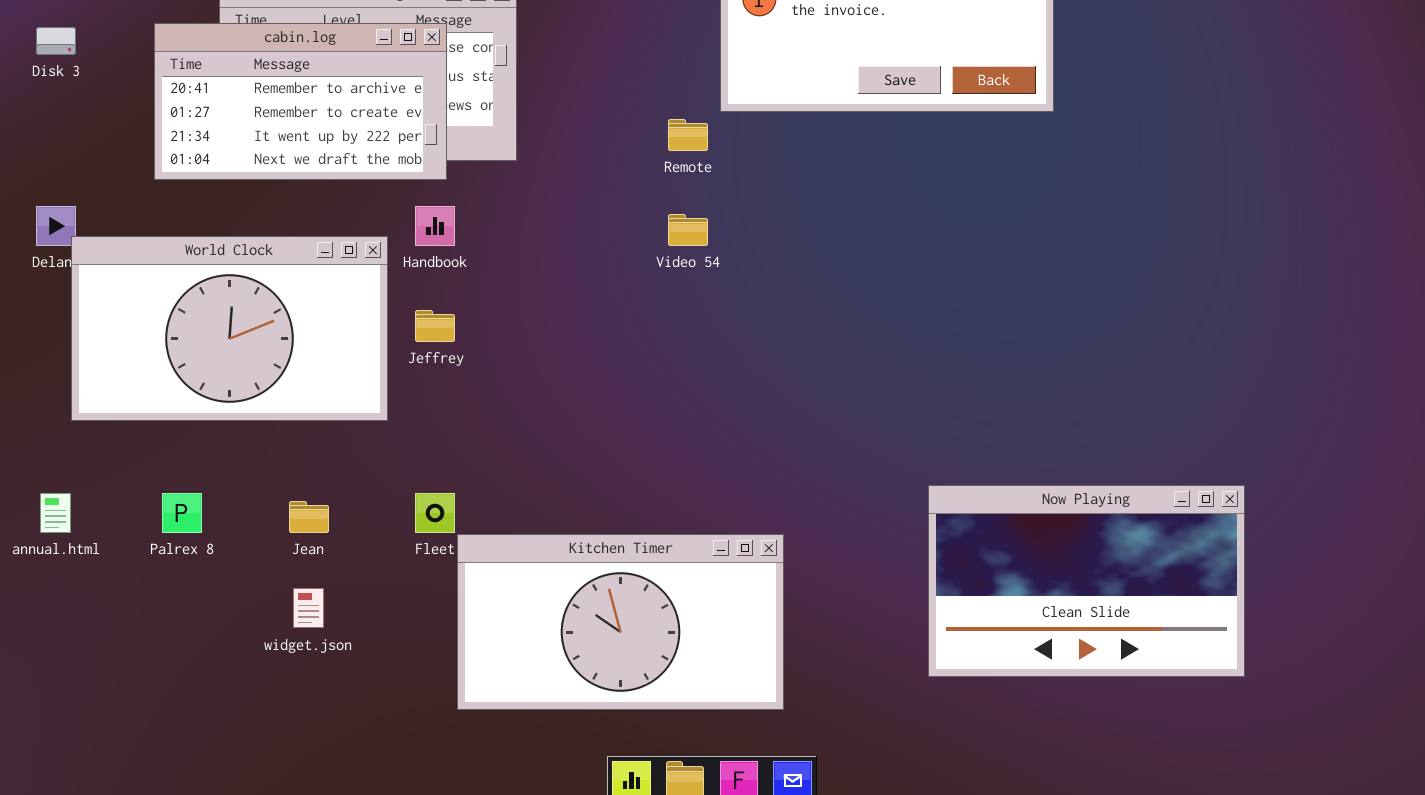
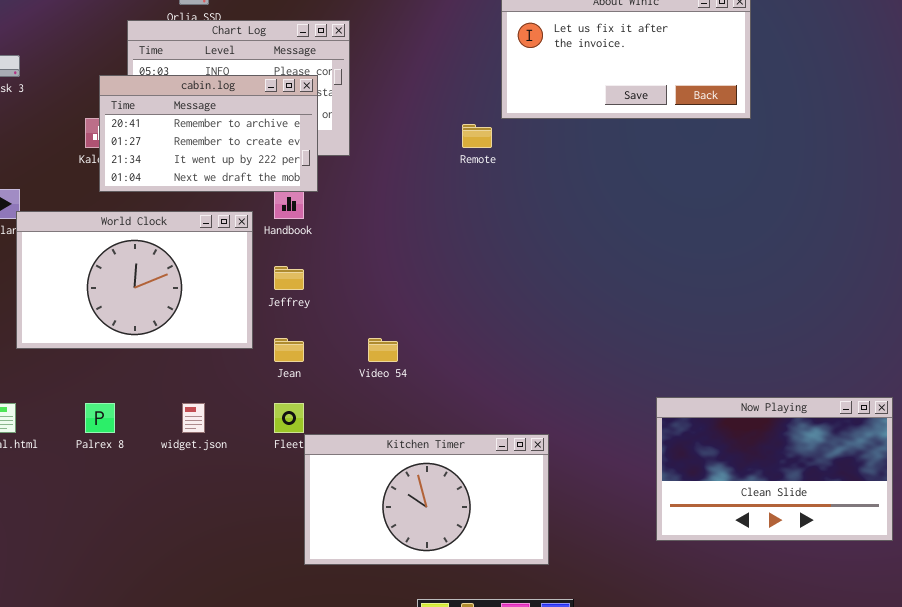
cabin.log: [154,23,447,180] -> [99,75,318,192], moved
Video 54: [668,214,708,246] -> [368,338,398,362], moved
Jean: [289,501,329,533] -> [274,338,304,362], moved
widget.json: [293,588,324,628] -> [182,403,205,433], moved

